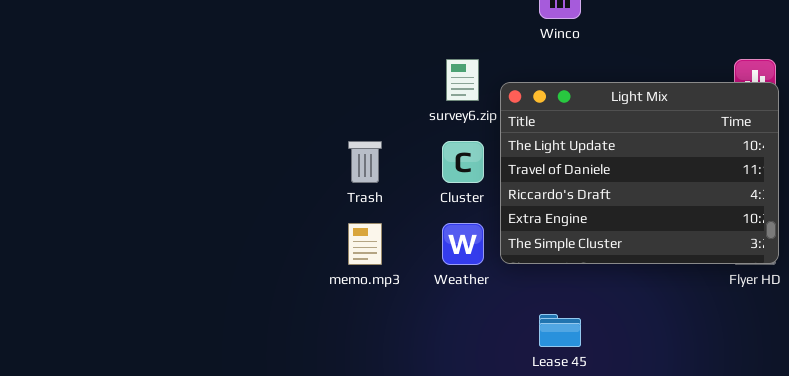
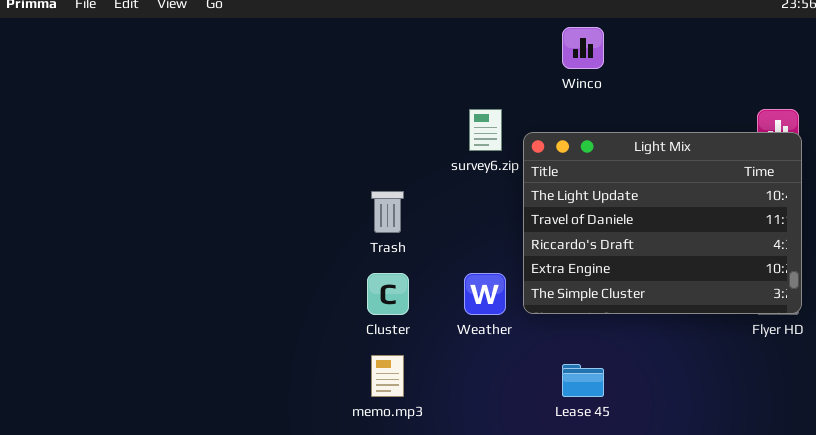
Cluster: [442,141,484,183] -> [367,273,409,315], moved
memo.mp3: [348,223,382,265] -> [371,355,404,397], moved

